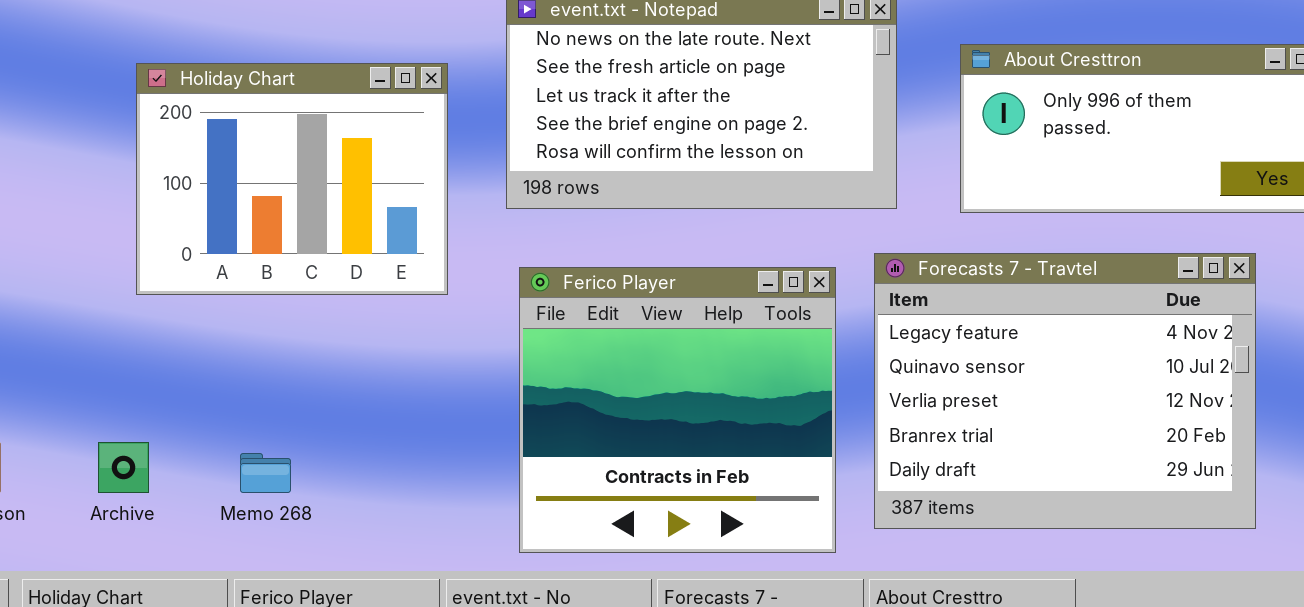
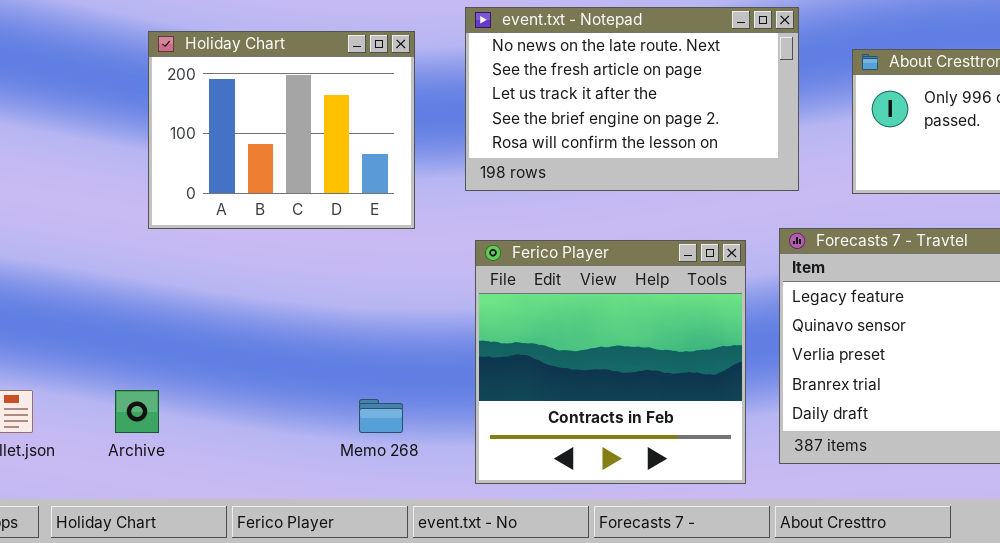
Holiday Chart: [136,63,448,295] -> [148,31,415,229], moved
Memo 268: [240,453,291,493] -> [359,399,403,433], moved

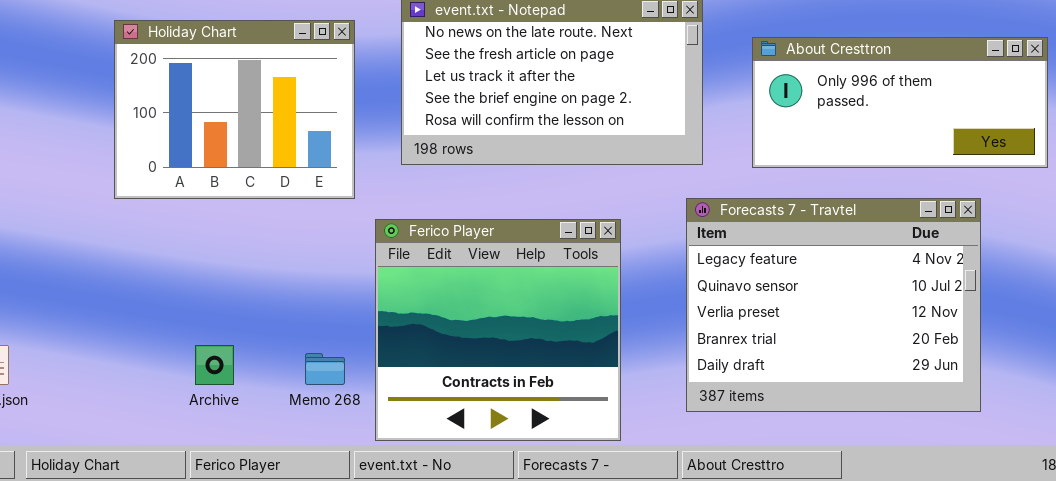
Ferico Player: [475,240,746,484] -> [375,219,621,441], moved
Archive: [115,390,159,433] -> [195,345,234,385], moved

